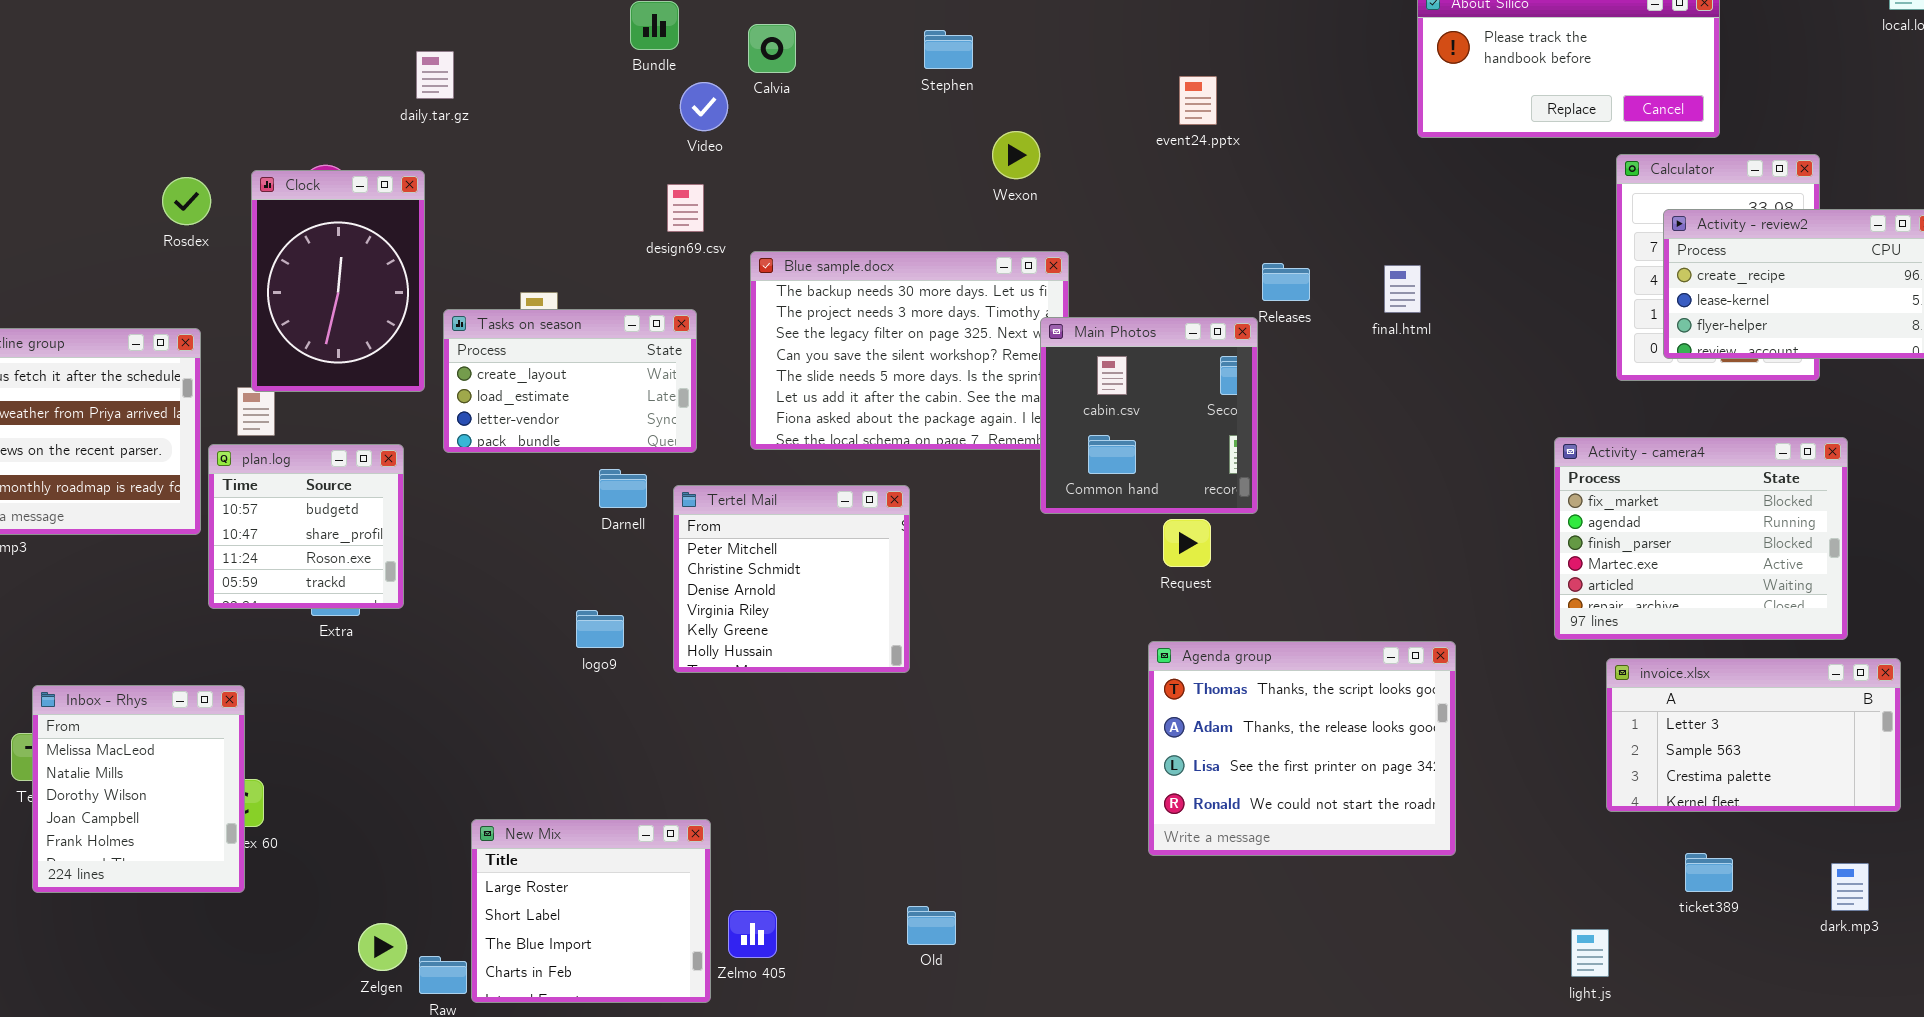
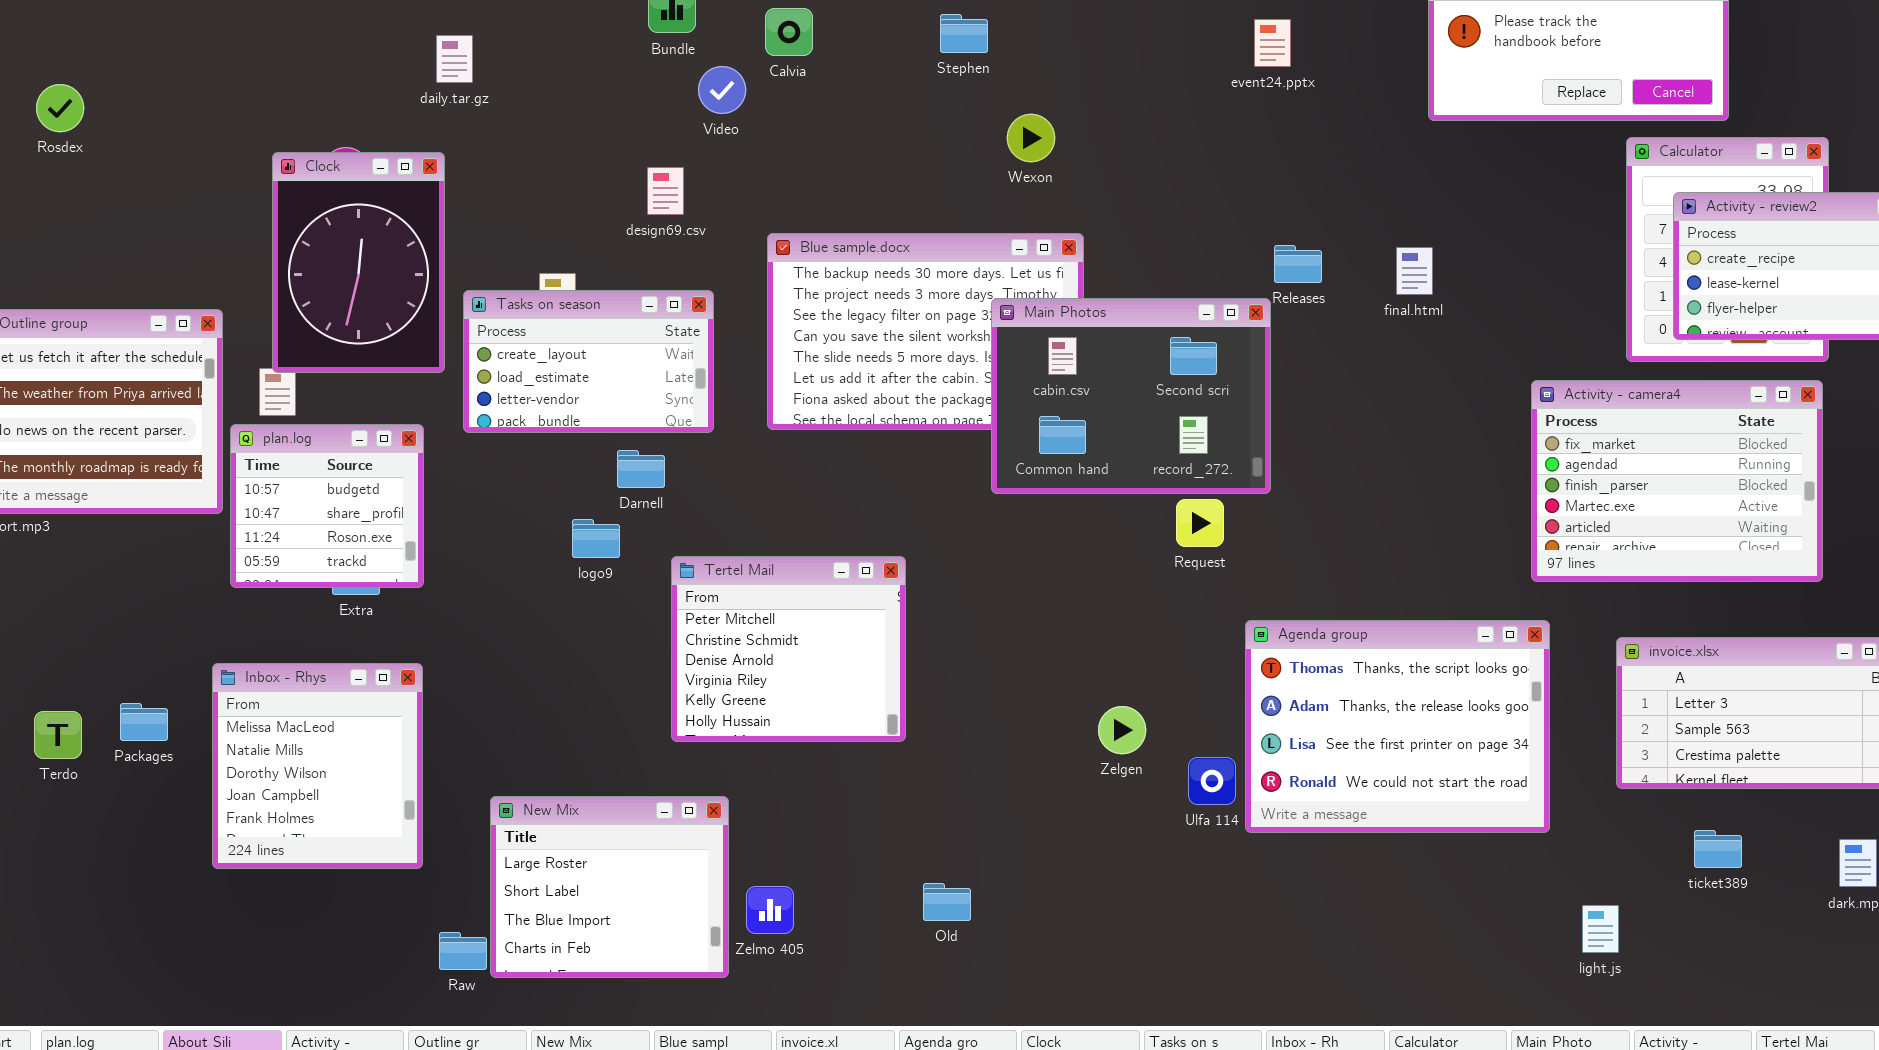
event24.pptx: [1179,76,1217,125] -> [1254,19,1291,67], moved
Rosdex: [162,177,211,225] -> [36,84,84,132], moved
design69.csv: [667,184,704,232] -> [647,167,684,215], moved
Main Photos: [1040,317,1258,514] -> [991,298,1271,494], resized
Activity - camera4: [1554,437,1848,640] -> [1531,380,1823,582], moved
Tertel Mail: [673,485,910,673] -> [671,556,906,742], moved
logo9: [576,610,624,648] -> [572,519,620,558], moved
Agenda group: [1148,641,1456,856] -> [1245,620,1550,833], moved
Inbox - Rhys: [32,685,245,893] -> [212,663,423,869], moved
Zelgen: [358,923,407,971] -> [1098,706,1146,754], moved

